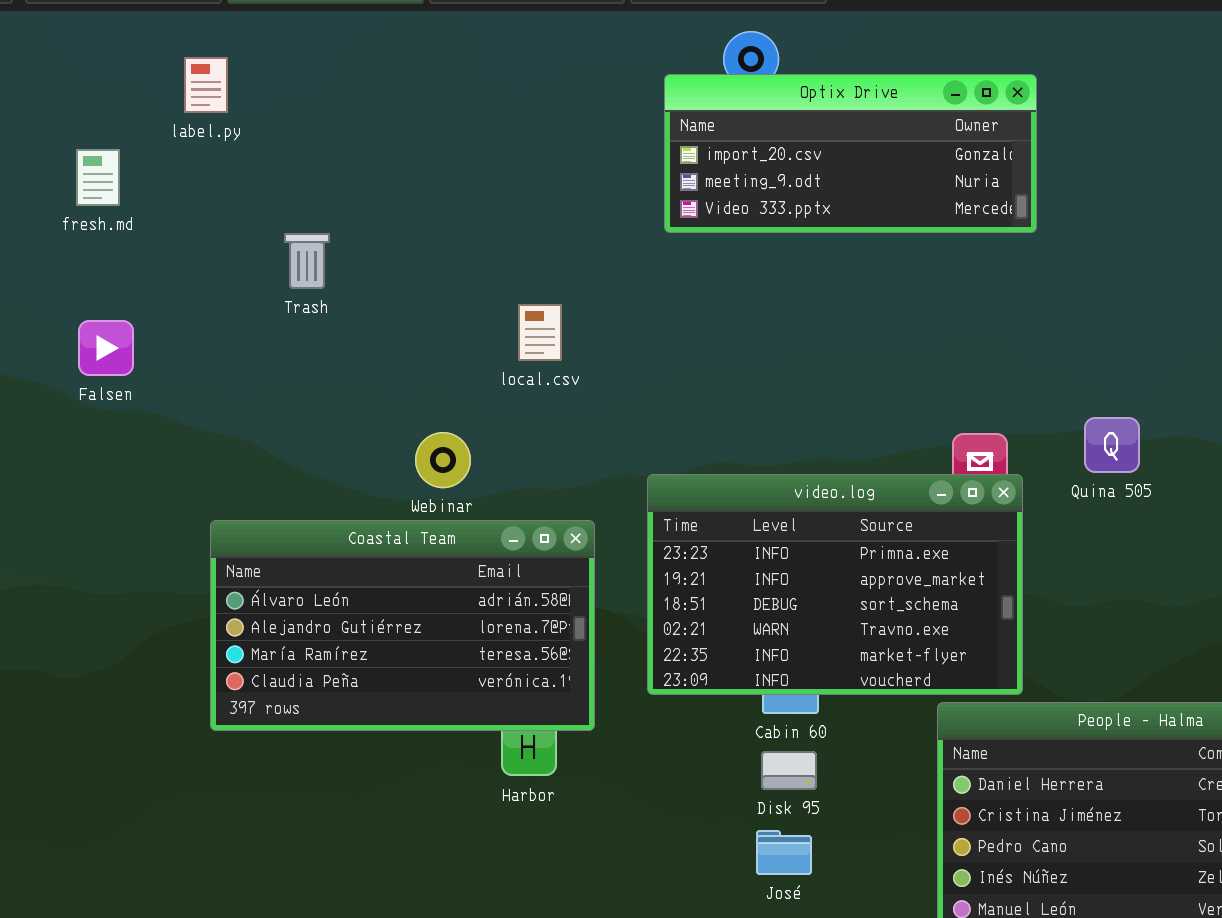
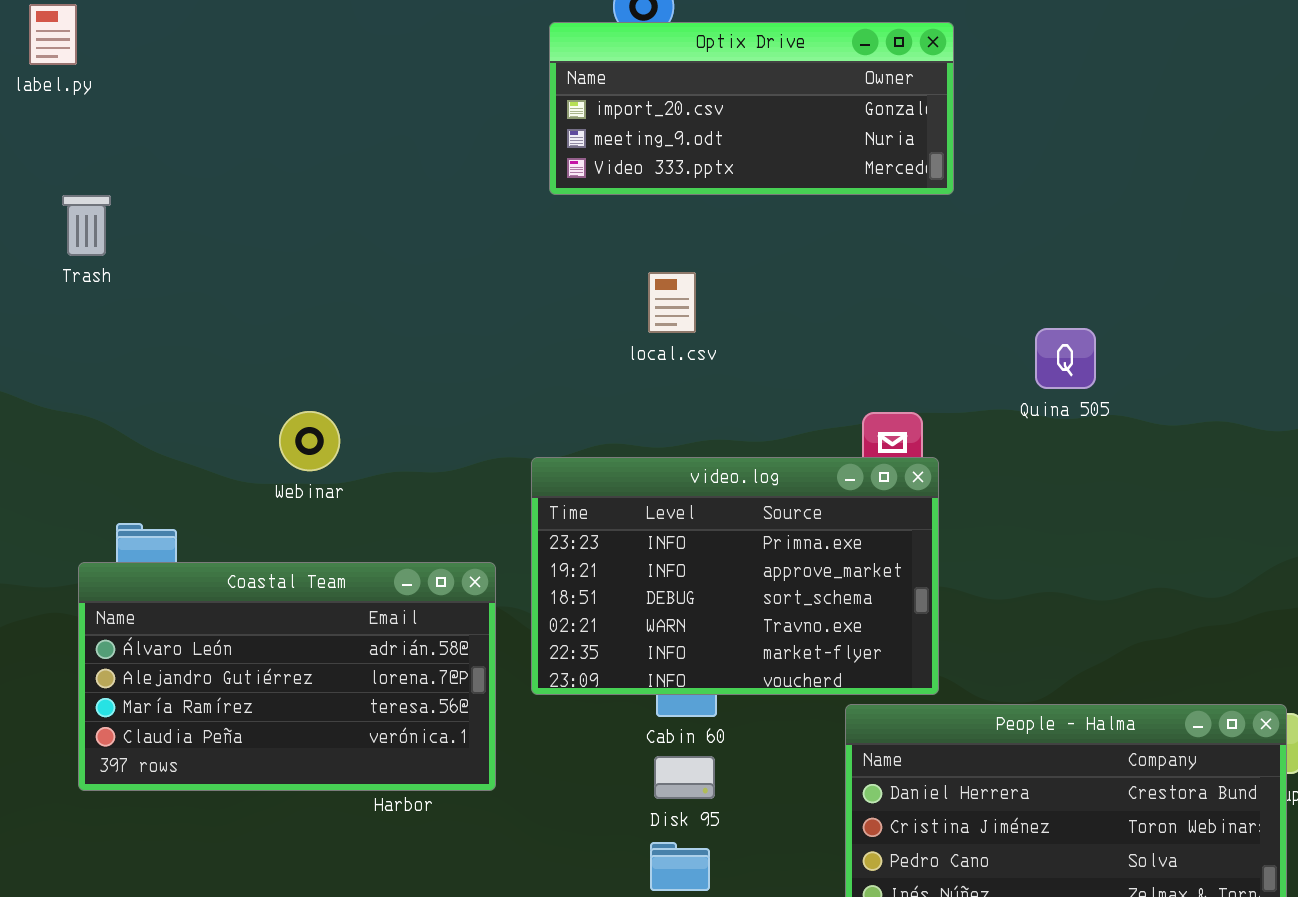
Trash: [284,233,330,289] -> [62,195,111,256], moved
local.csv: [518,304,562,361] -> [648,272,696,333], moved
Quina 505: [1084,417,1140,473] -> [1035,328,1096,389], moved
Coastal Team: [210,520,595,731] -> [78,562,496,791], moved

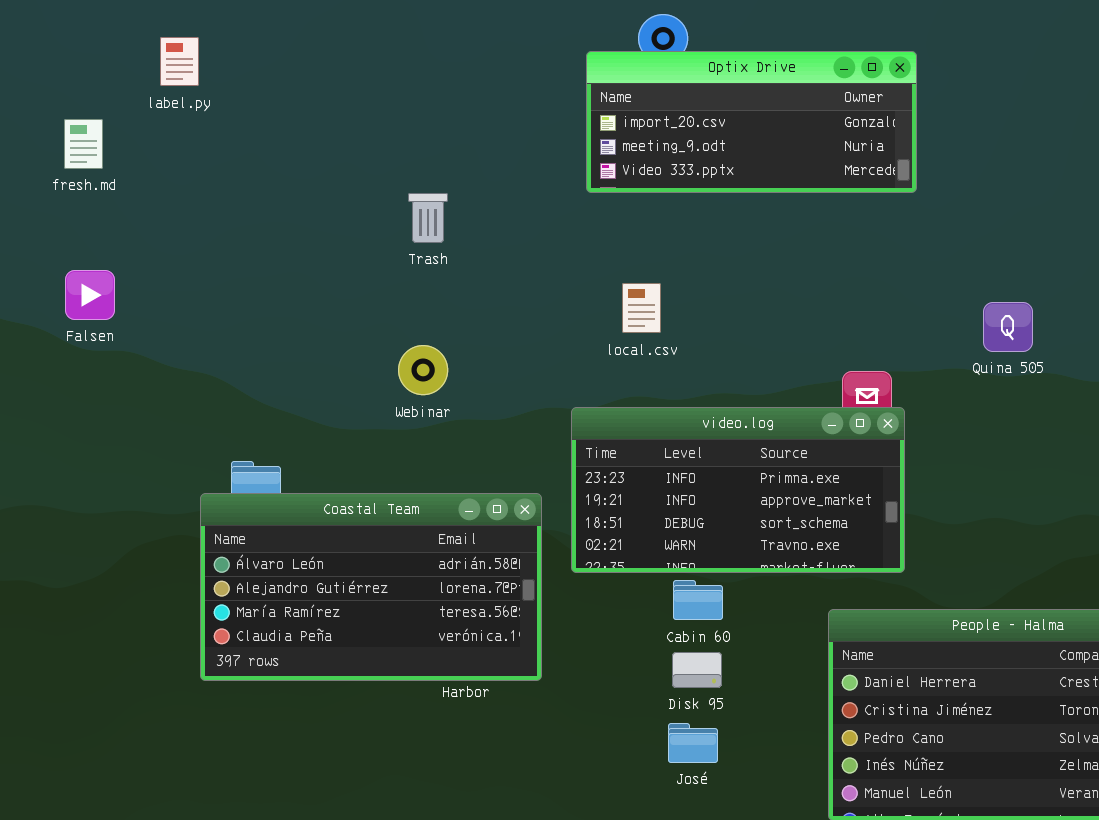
Trash: [62,195,111,256] -> [408,193,448,243], moved
local.csv: [648,272,696,333] -> [622,283,661,333], moved
Webinar: [279,411,340,471] -> [398,345,448,395], moved
video.log: [531,457,939,695] -> [571,407,905,573], resized

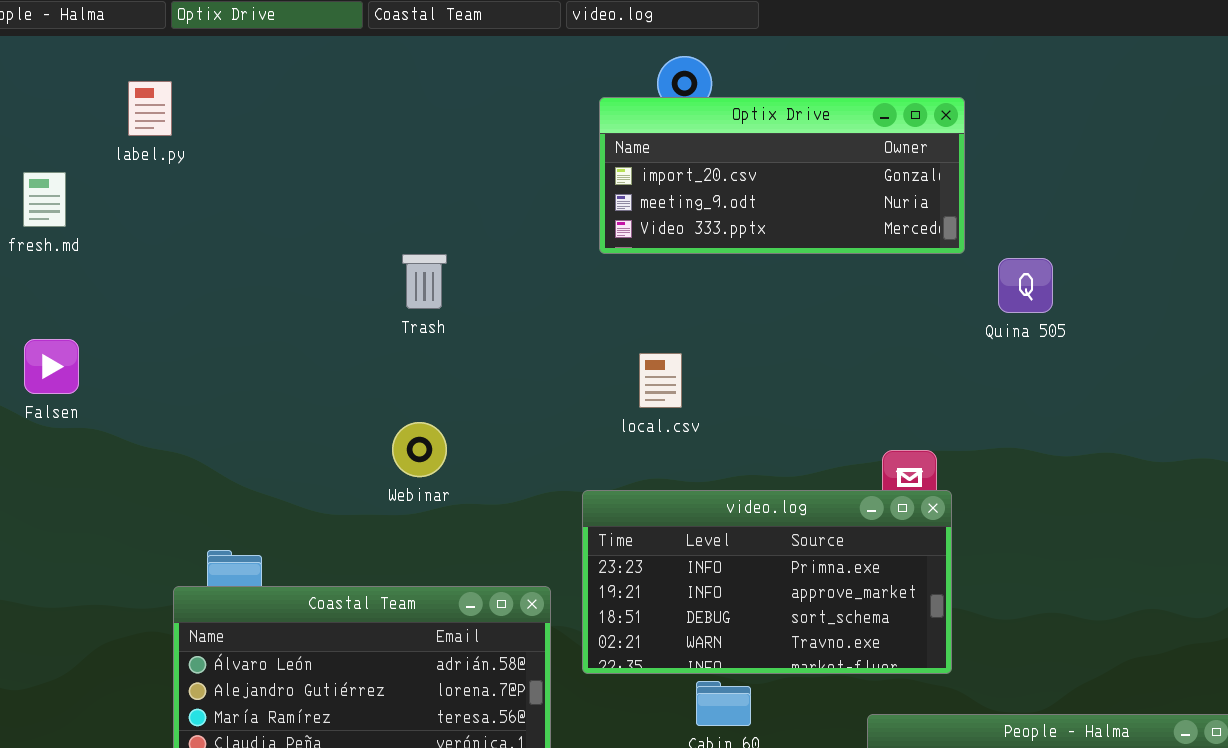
Quina 505: [983,302,1033,352] -> [998,258,1053,313], moved

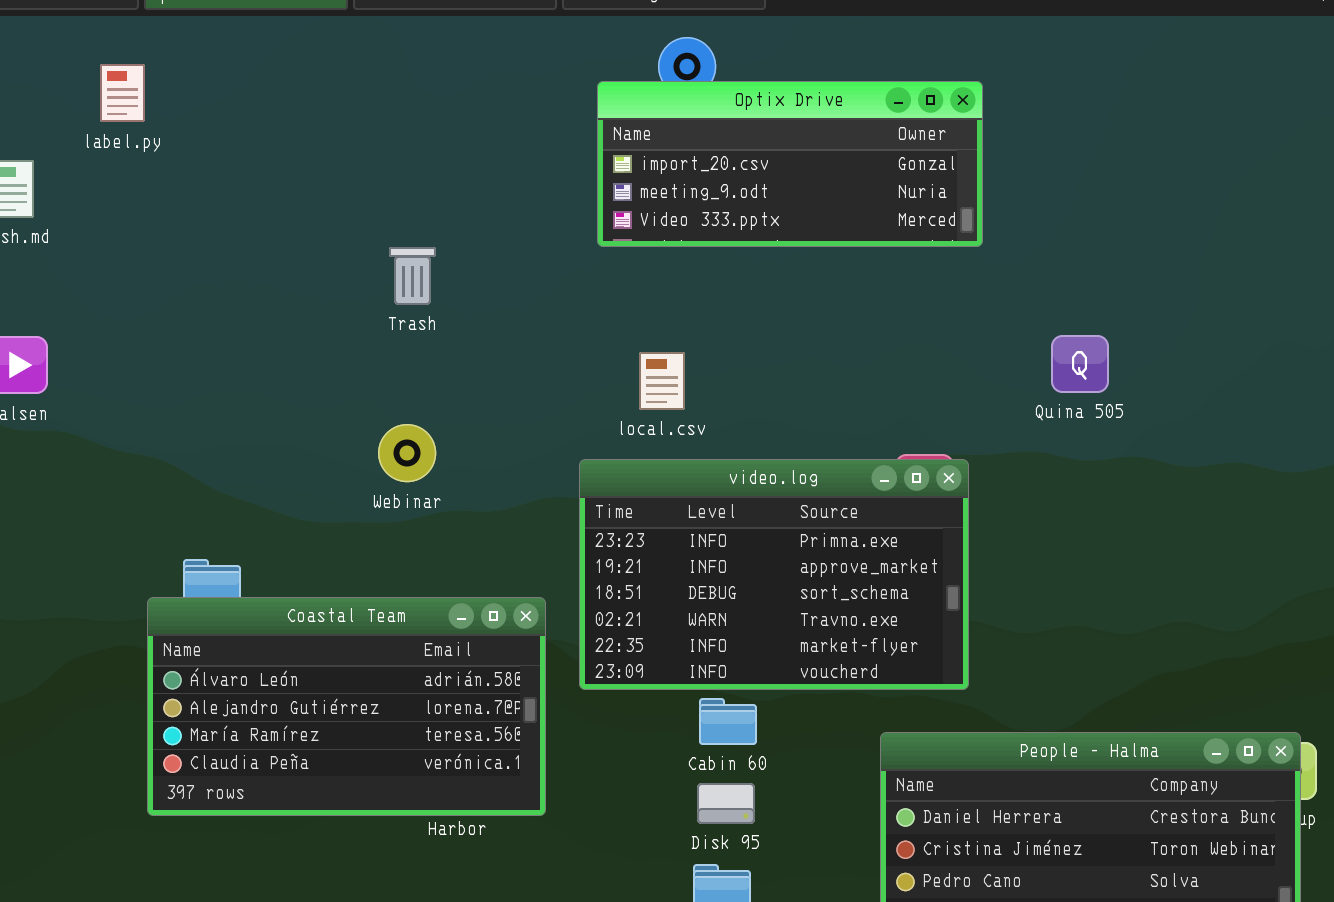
Quina 505: [998,258,1053,313] -> [1051,335,1109,393], moved
video.log: [582,490,952,674] -> [579,459,969,690], resized

